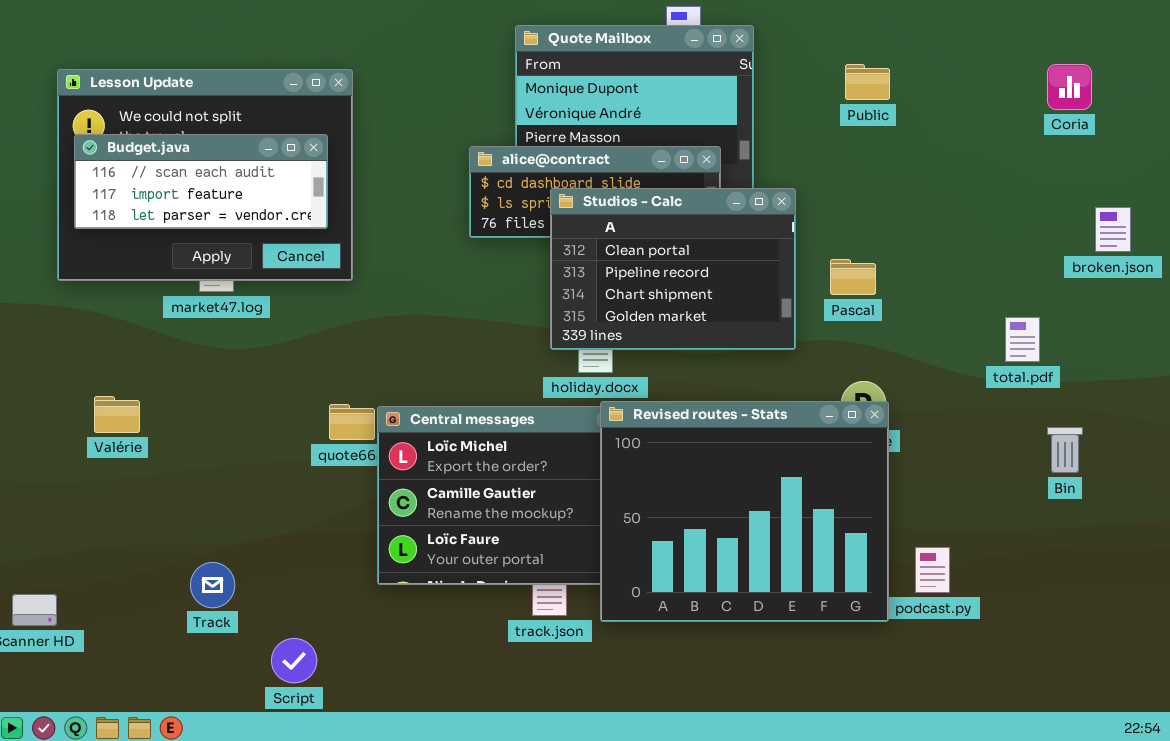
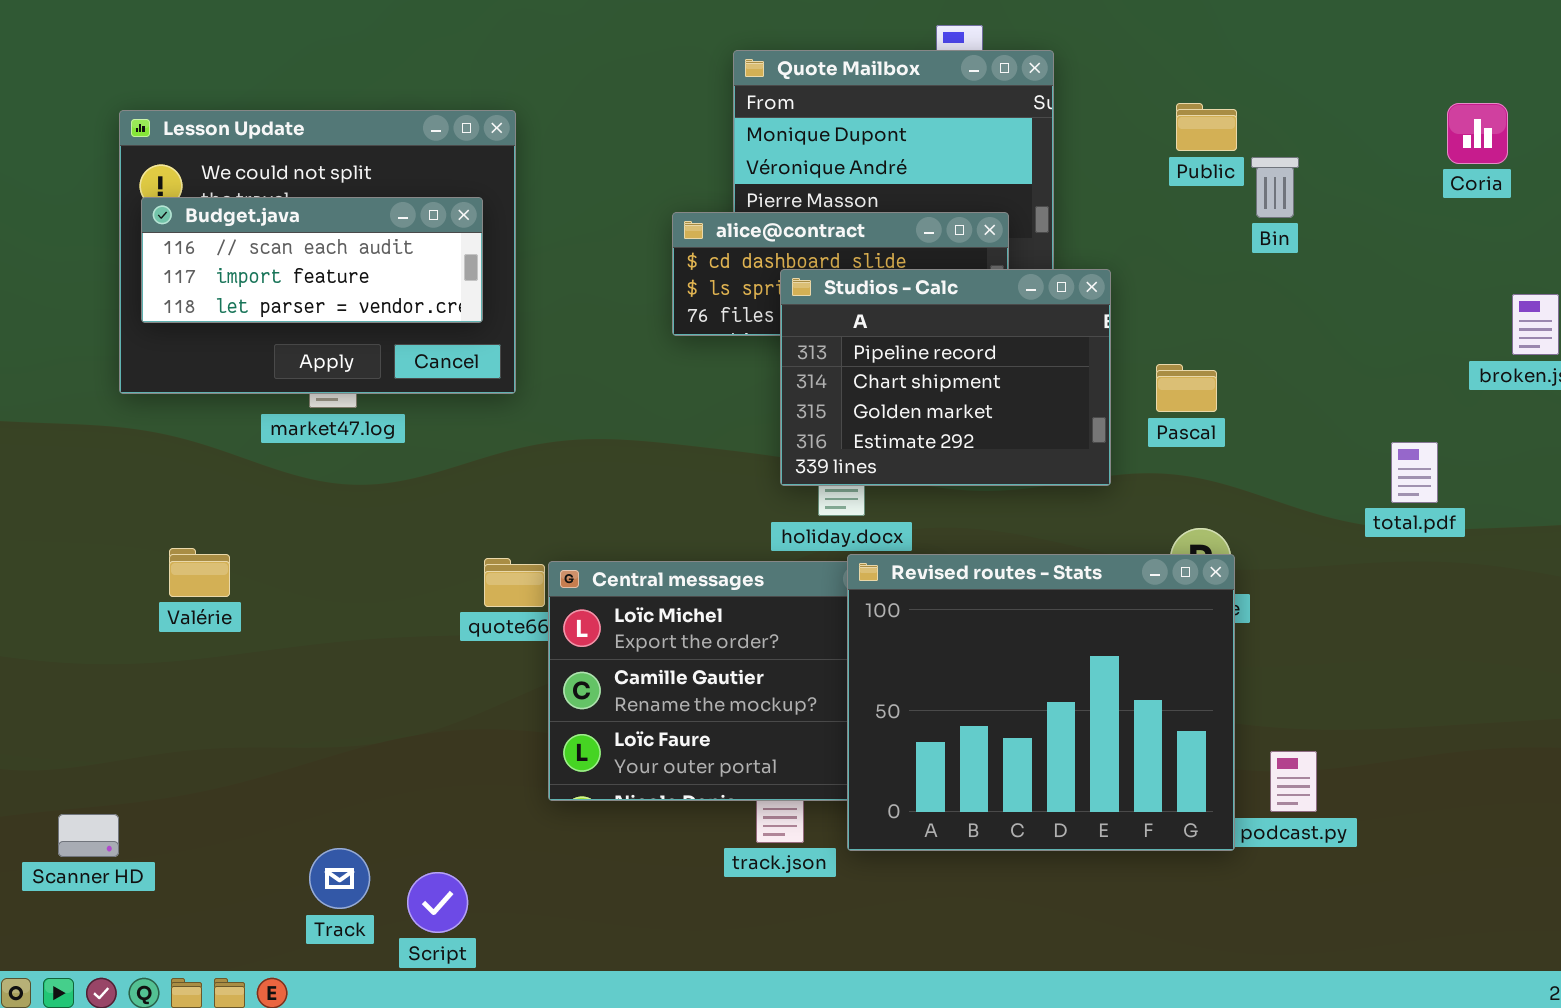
Studios - Calc: [550,188,796,350] -> [780,269,1111,486], scrolled down 1 row
Bin: [1047,427,1083,473] -> [1251,157,1299,218], moved
Track: [190,562,235,608] -> [309,848,370,909], moved

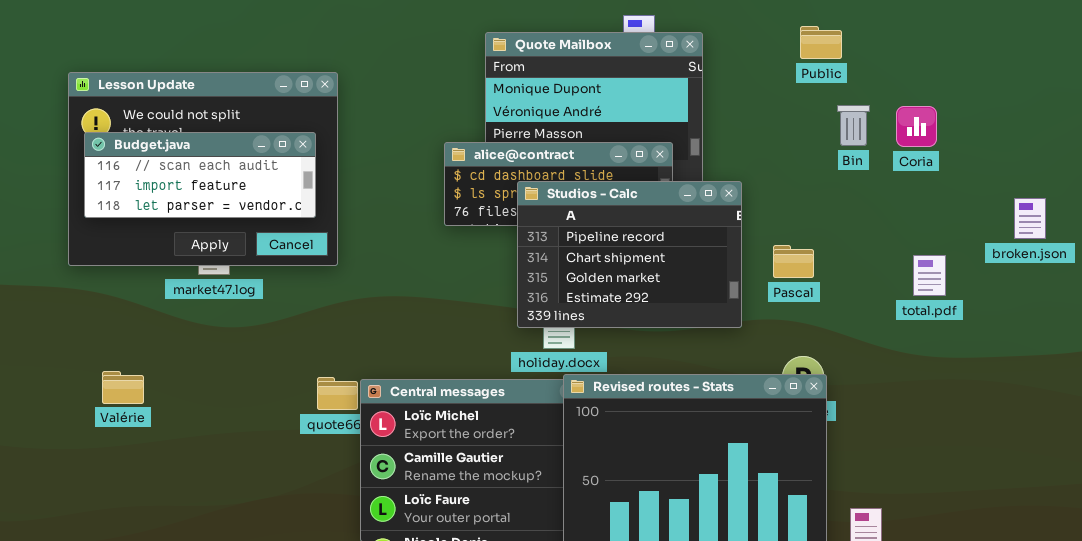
Public: [1176,103,1237,151] -> [800,26,842,59], moved
Coria: [1447,103,1508,164] -> [896,106,937,147], moved
total.pdf: [1391,442,1438,503] -> [913,255,946,296], moved

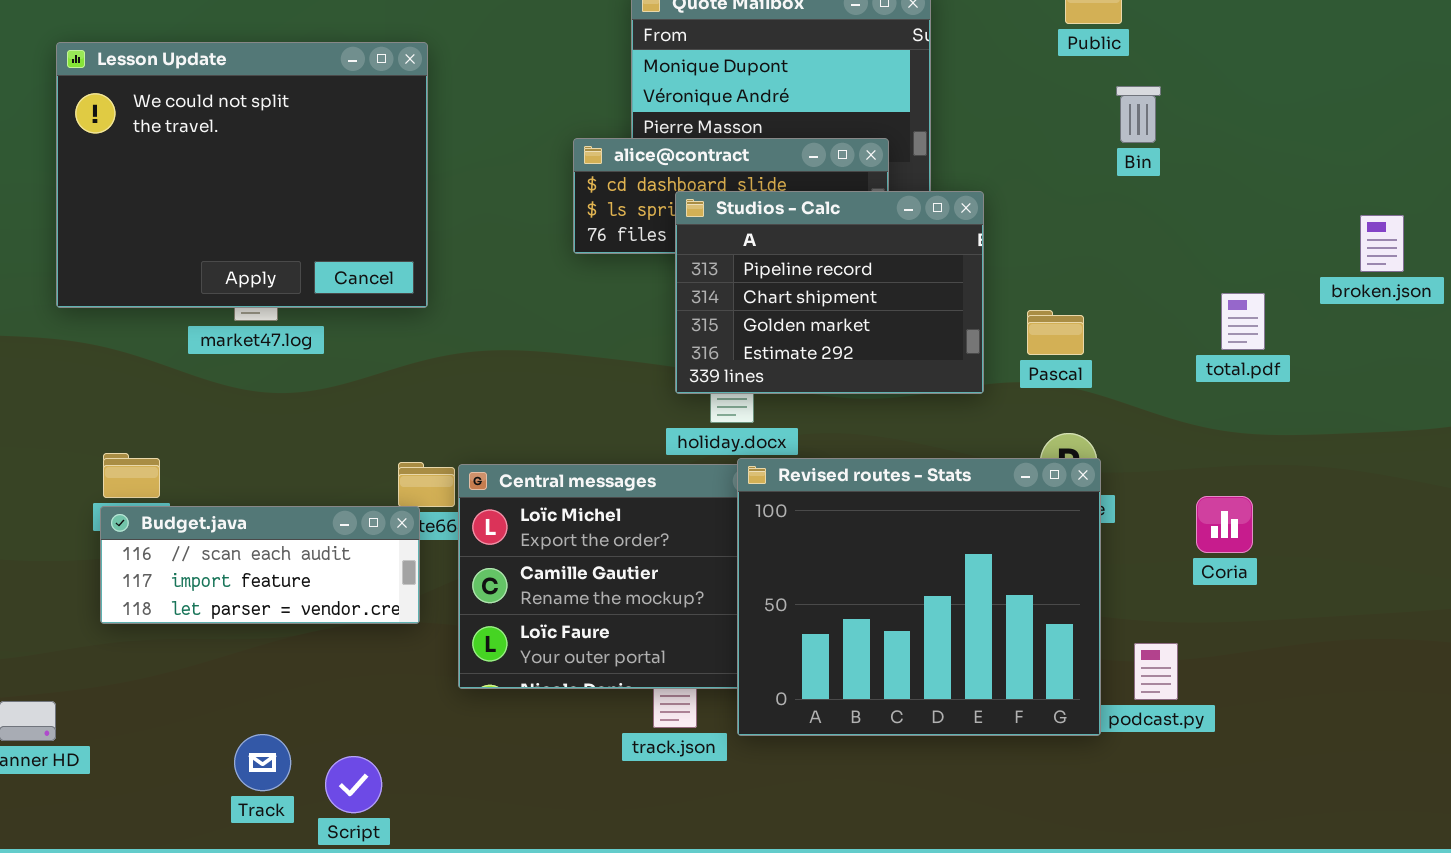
Coria: [896,106,937,147] -> [1196,496,1253,553], moved
Budget.java: [84,132,316,218] -> [100,506,420,624], moved
Pascal: [773,245,814,278] -> [1027,310,1084,355], moved

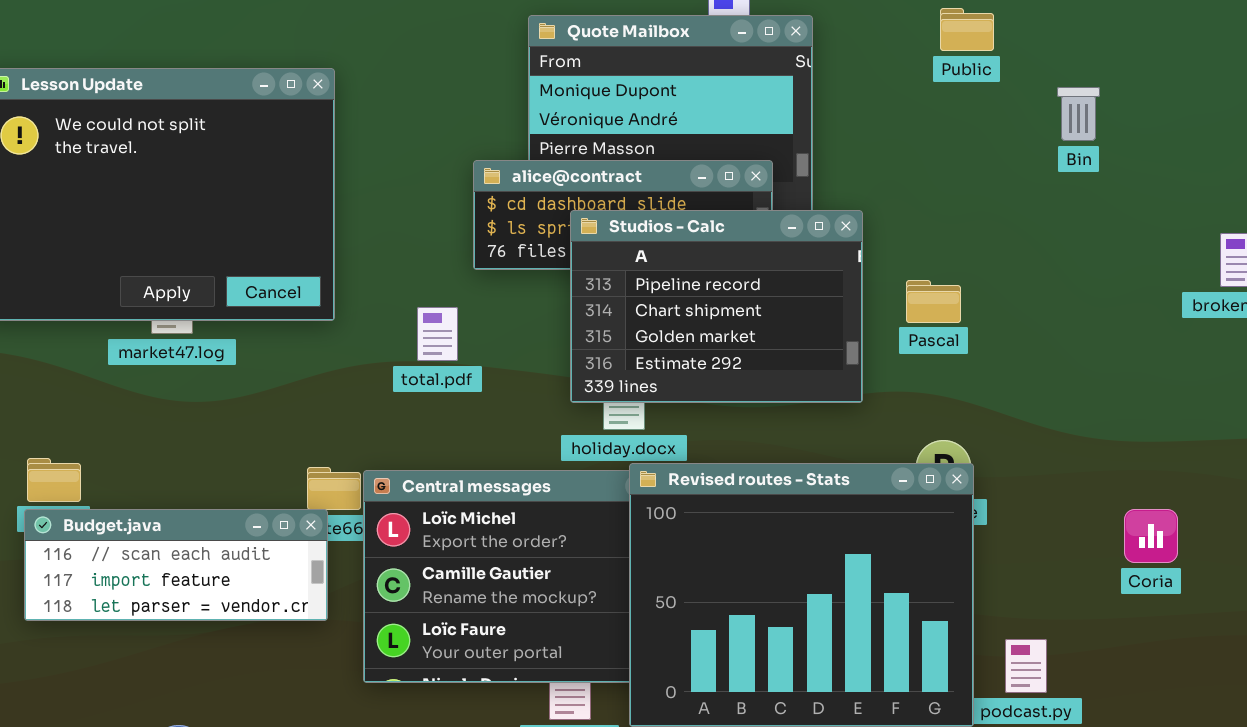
Bin: [1116,86,1161,143] -> [1057,87,1100,141], moved
total.pdf: [1221,293,1265,350] -> [417,307,458,361], moved
Pascal: [1027,310,1084,355] -> [906,280,961,323], moved
Coria: [1196,496,1253,553] -> [1124,509,1178,563], moved

